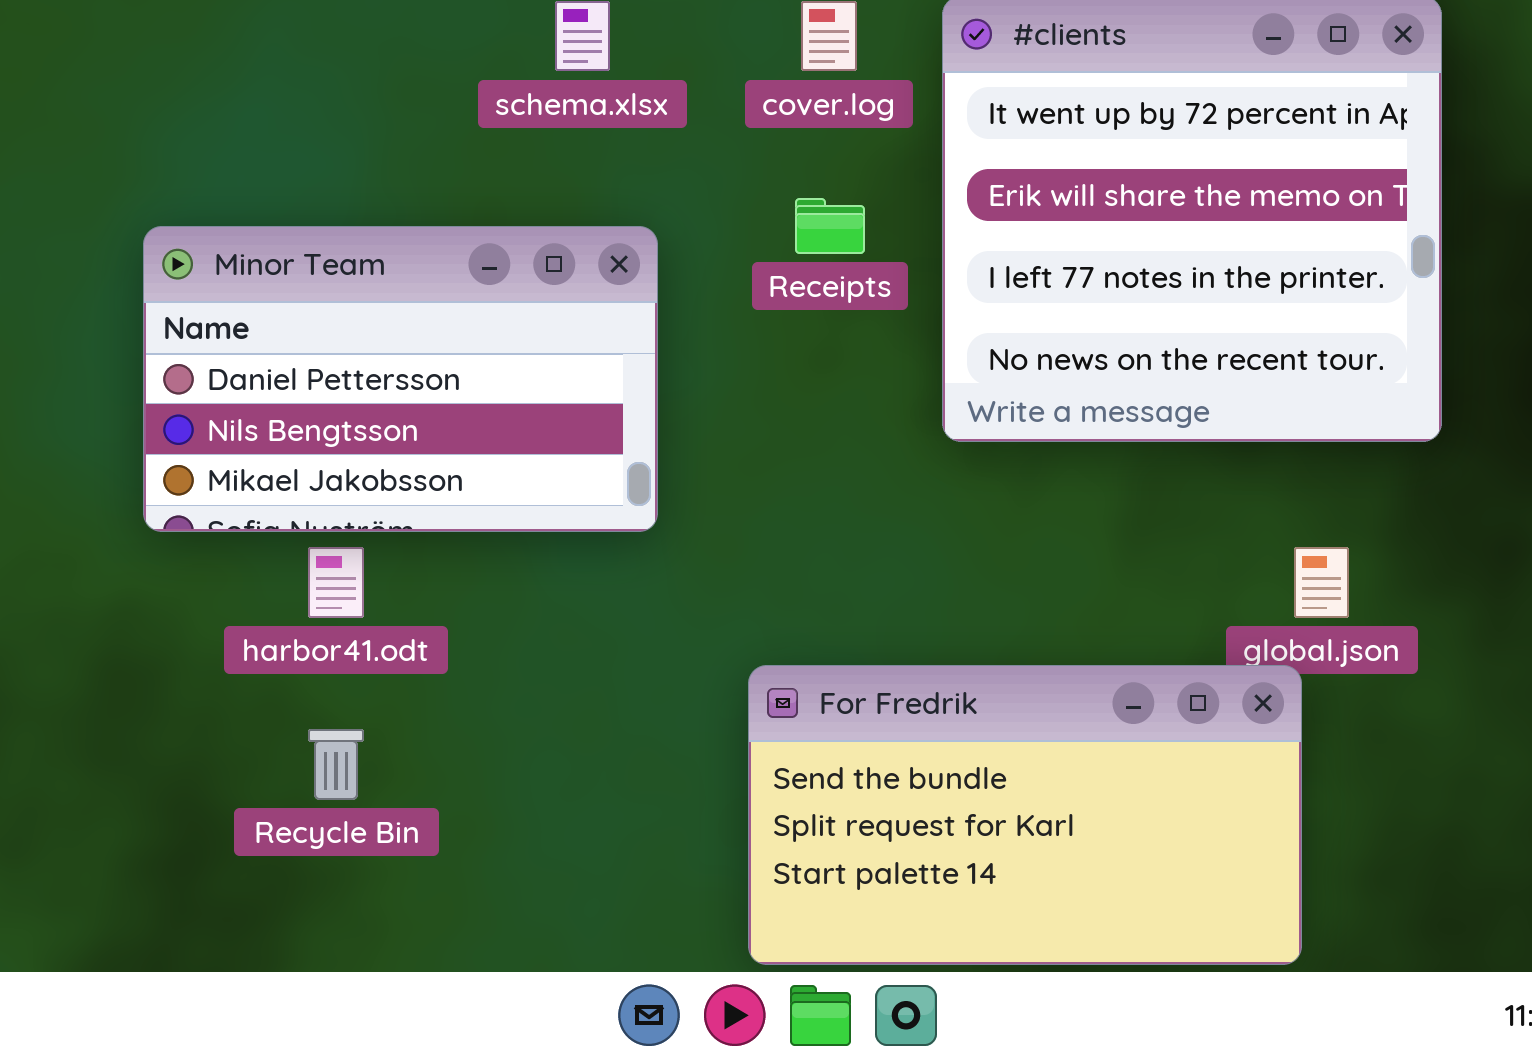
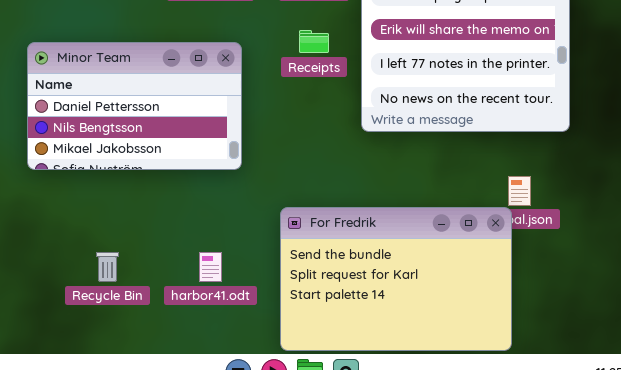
harbor41.odt: [308,547,364,618] -> [199,252,222,282], moved
For Fredrik: [748,665,1302,965] -> [280,207,512,351], resized

